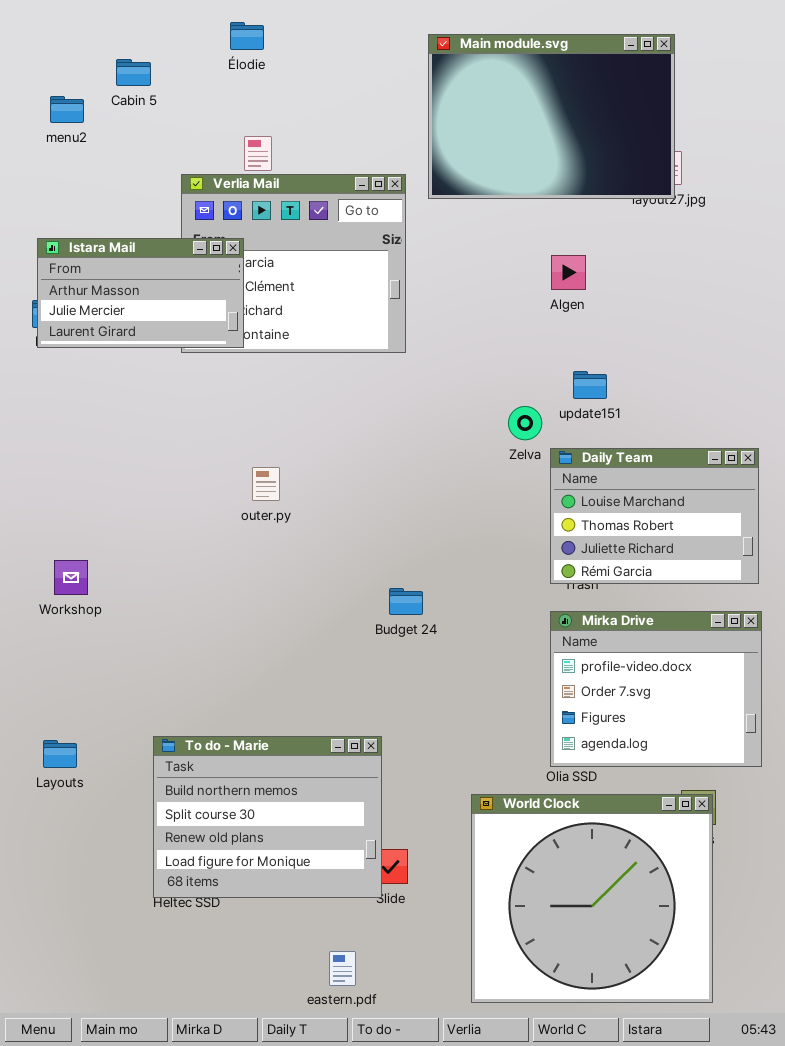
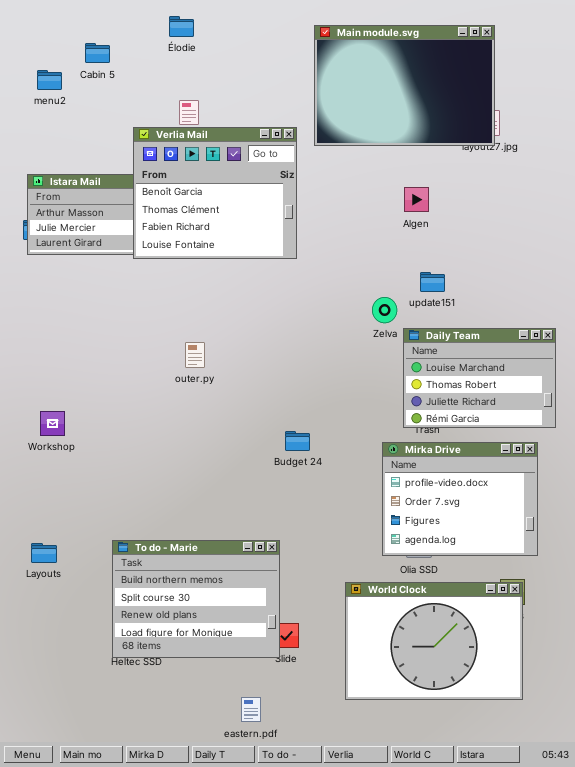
Verlia Mail: [181,174,406,353] -> [133,127,297,259], raised
Mirka Drive: [550,611,762,767] -> [382,442,538,556], moved
World Clock: [471,794,713,1003] -> [345,582,523,700], resized

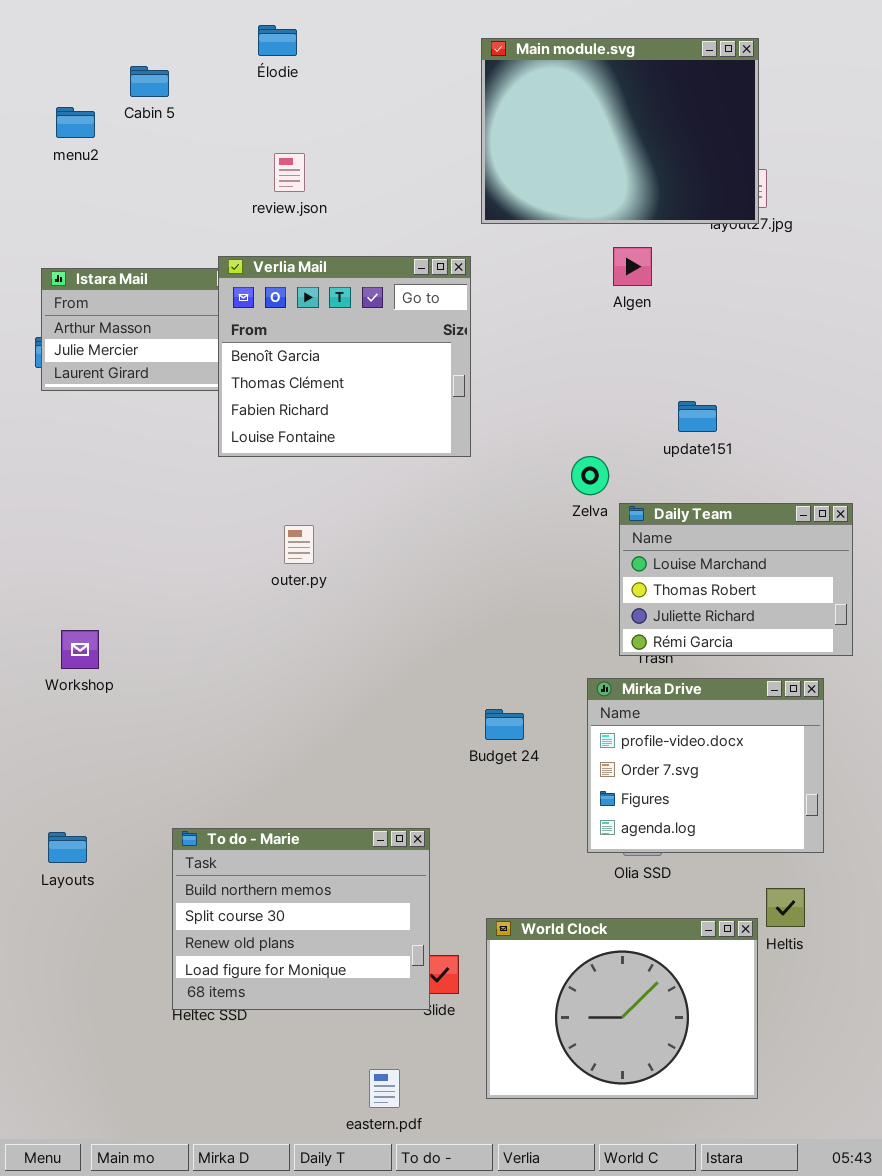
Verlia Mail: [133,127,297,259] -> [218,256,471,457], moved
Algen: [404,187,429,212] -> [613,247,652,286], moved
update151: [420,272,445,292] -> [678,401,717,432], moved
Budget 24: [285,431,310,451] -> [485,709,524,740], moved
World Clock: [345,582,523,700] -> [486,918,758,1099], moved

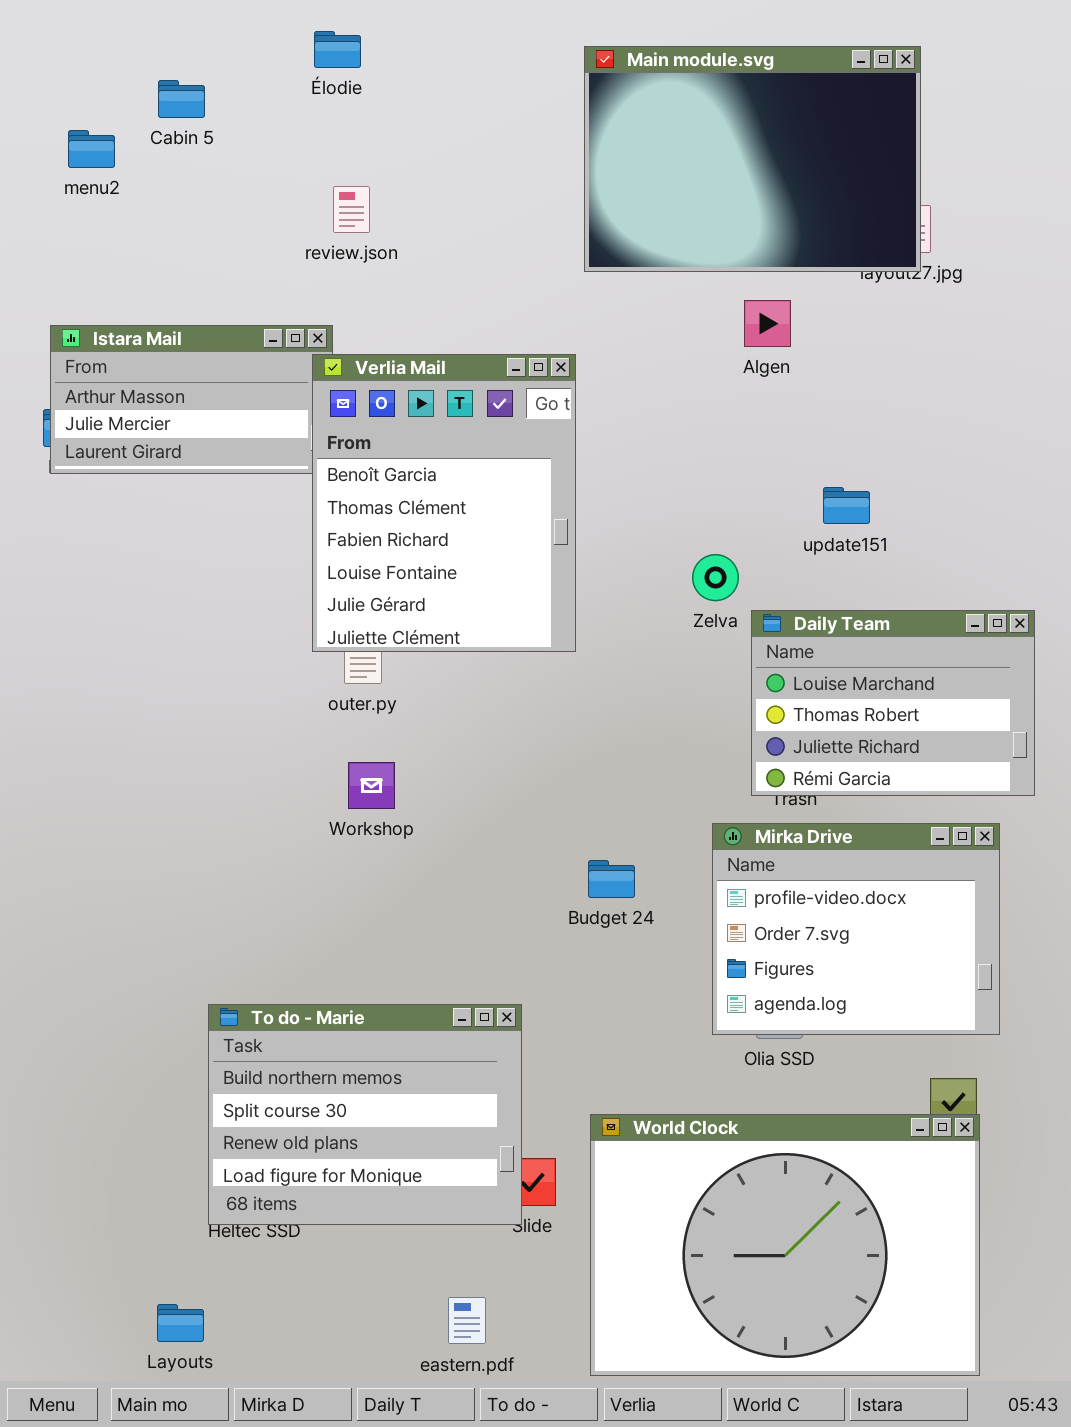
Verlia Mail: [218,256,471,457] -> [312,354,576,652], moved, resized
Workshop: [61,630,99,669] -> [348,762,395,809], moved
Layouts: [48,832,87,863] -> [157,1304,204,1342], moved
World Clock: [486,918,758,1099] -> [590,1114,980,1376], resized

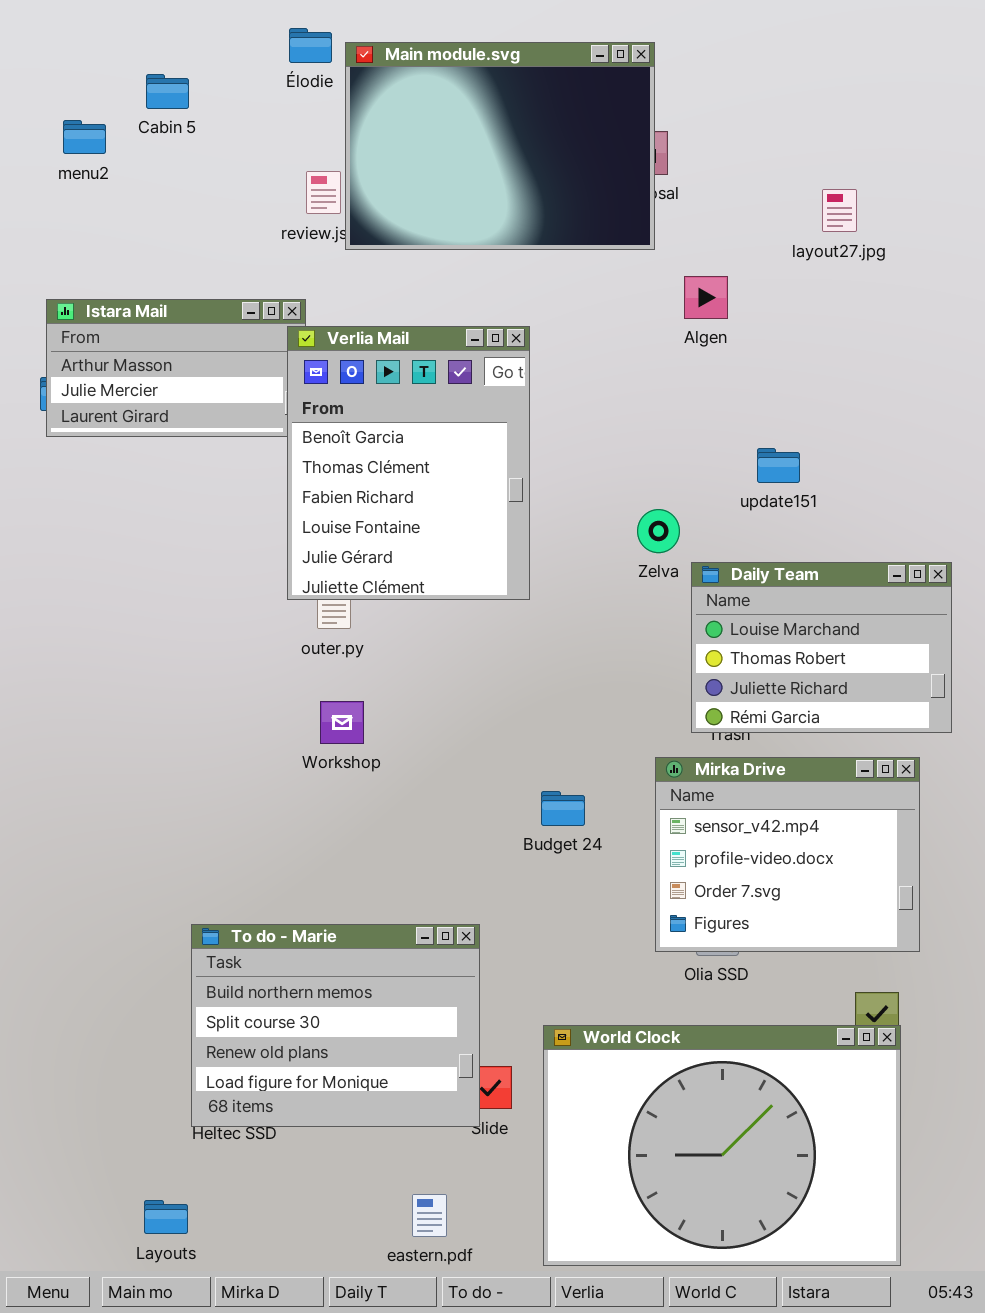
Main module.svg: [584,46,921,272] -> [345,42,655,250], moved
Mirka Drive: [712,823,1000,1035] -> [655,757,920,952], scrolled up 1 row

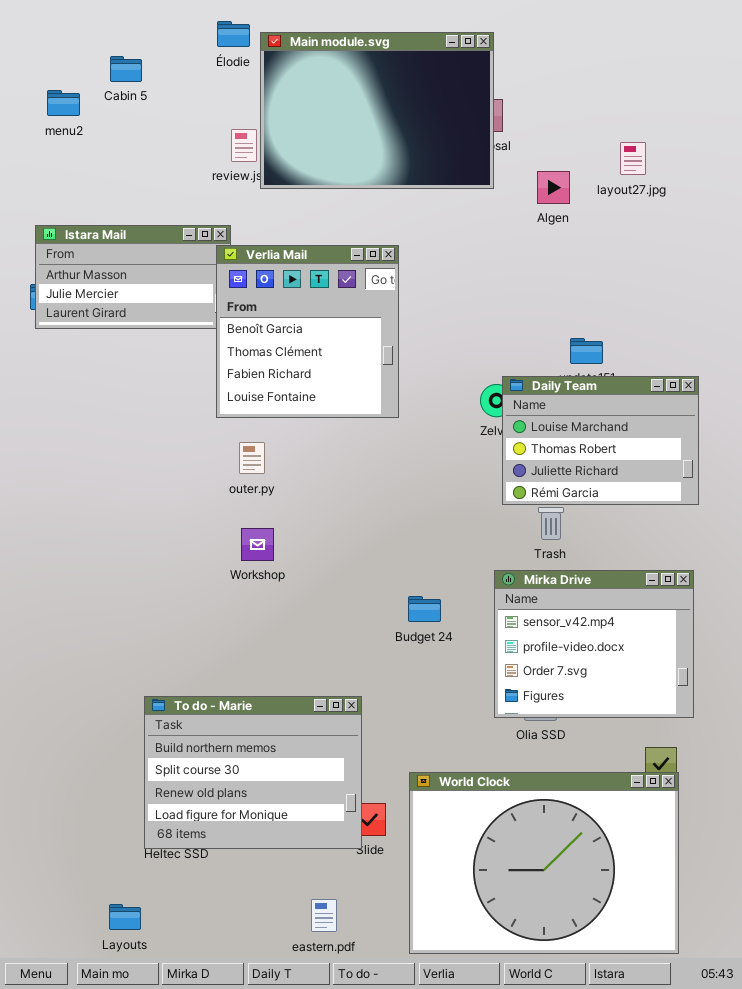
Algen: [684,276,728,319] -> [537,171,570,204], moved
Verlia Mail: [287,326,530,600] -> [216,245,399,418], resized
Daily Team: [691,562,952,733] -> [502,376,699,505], moved

